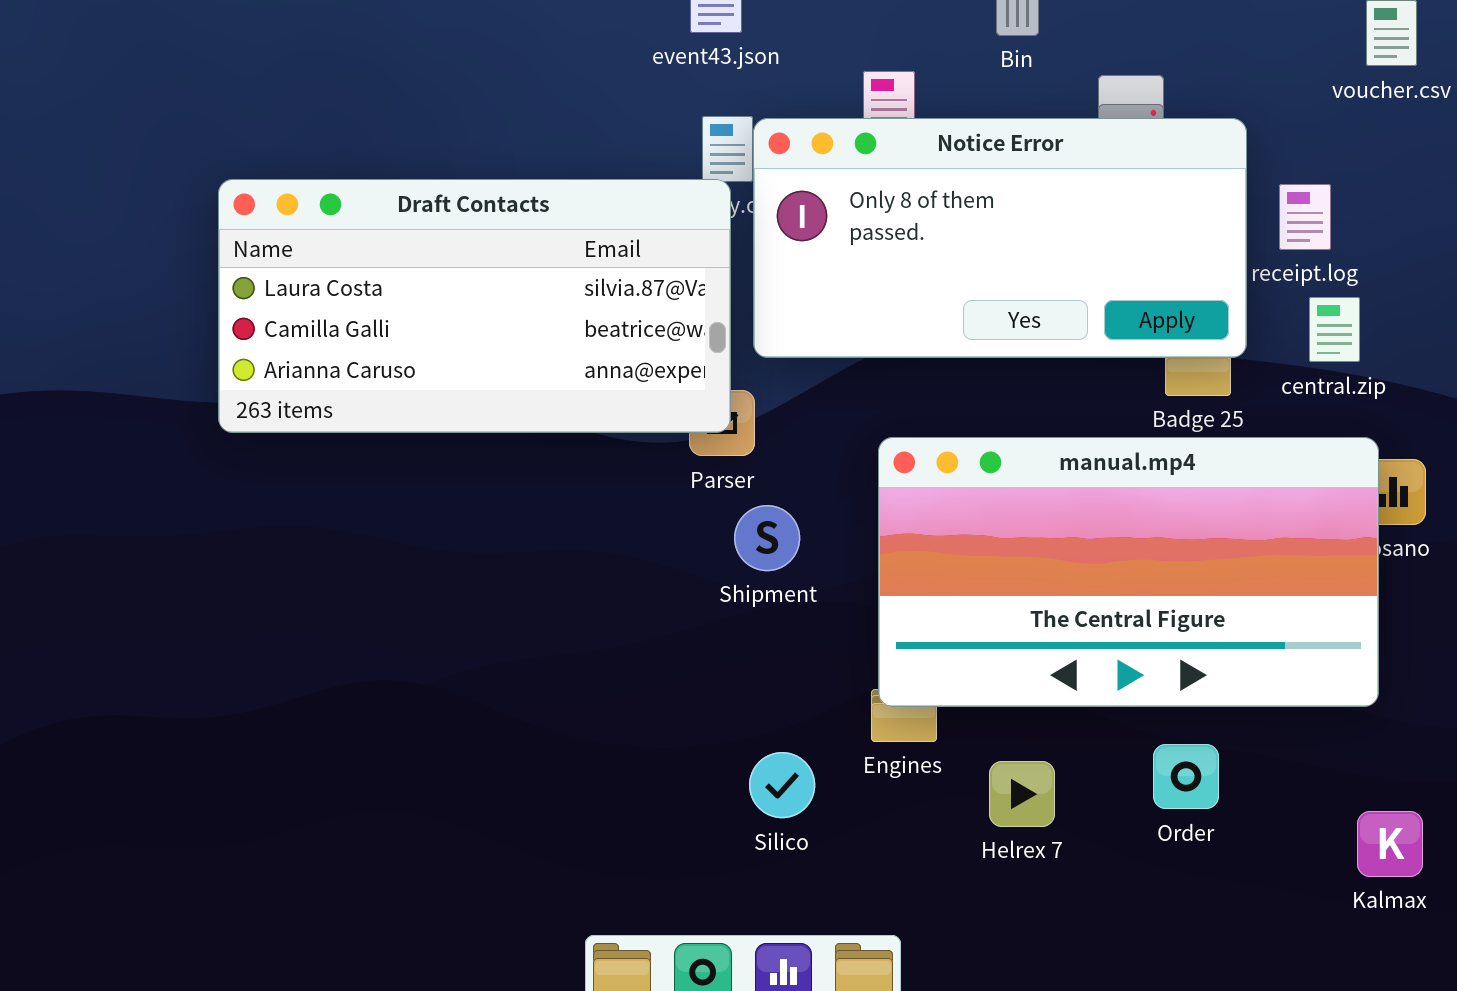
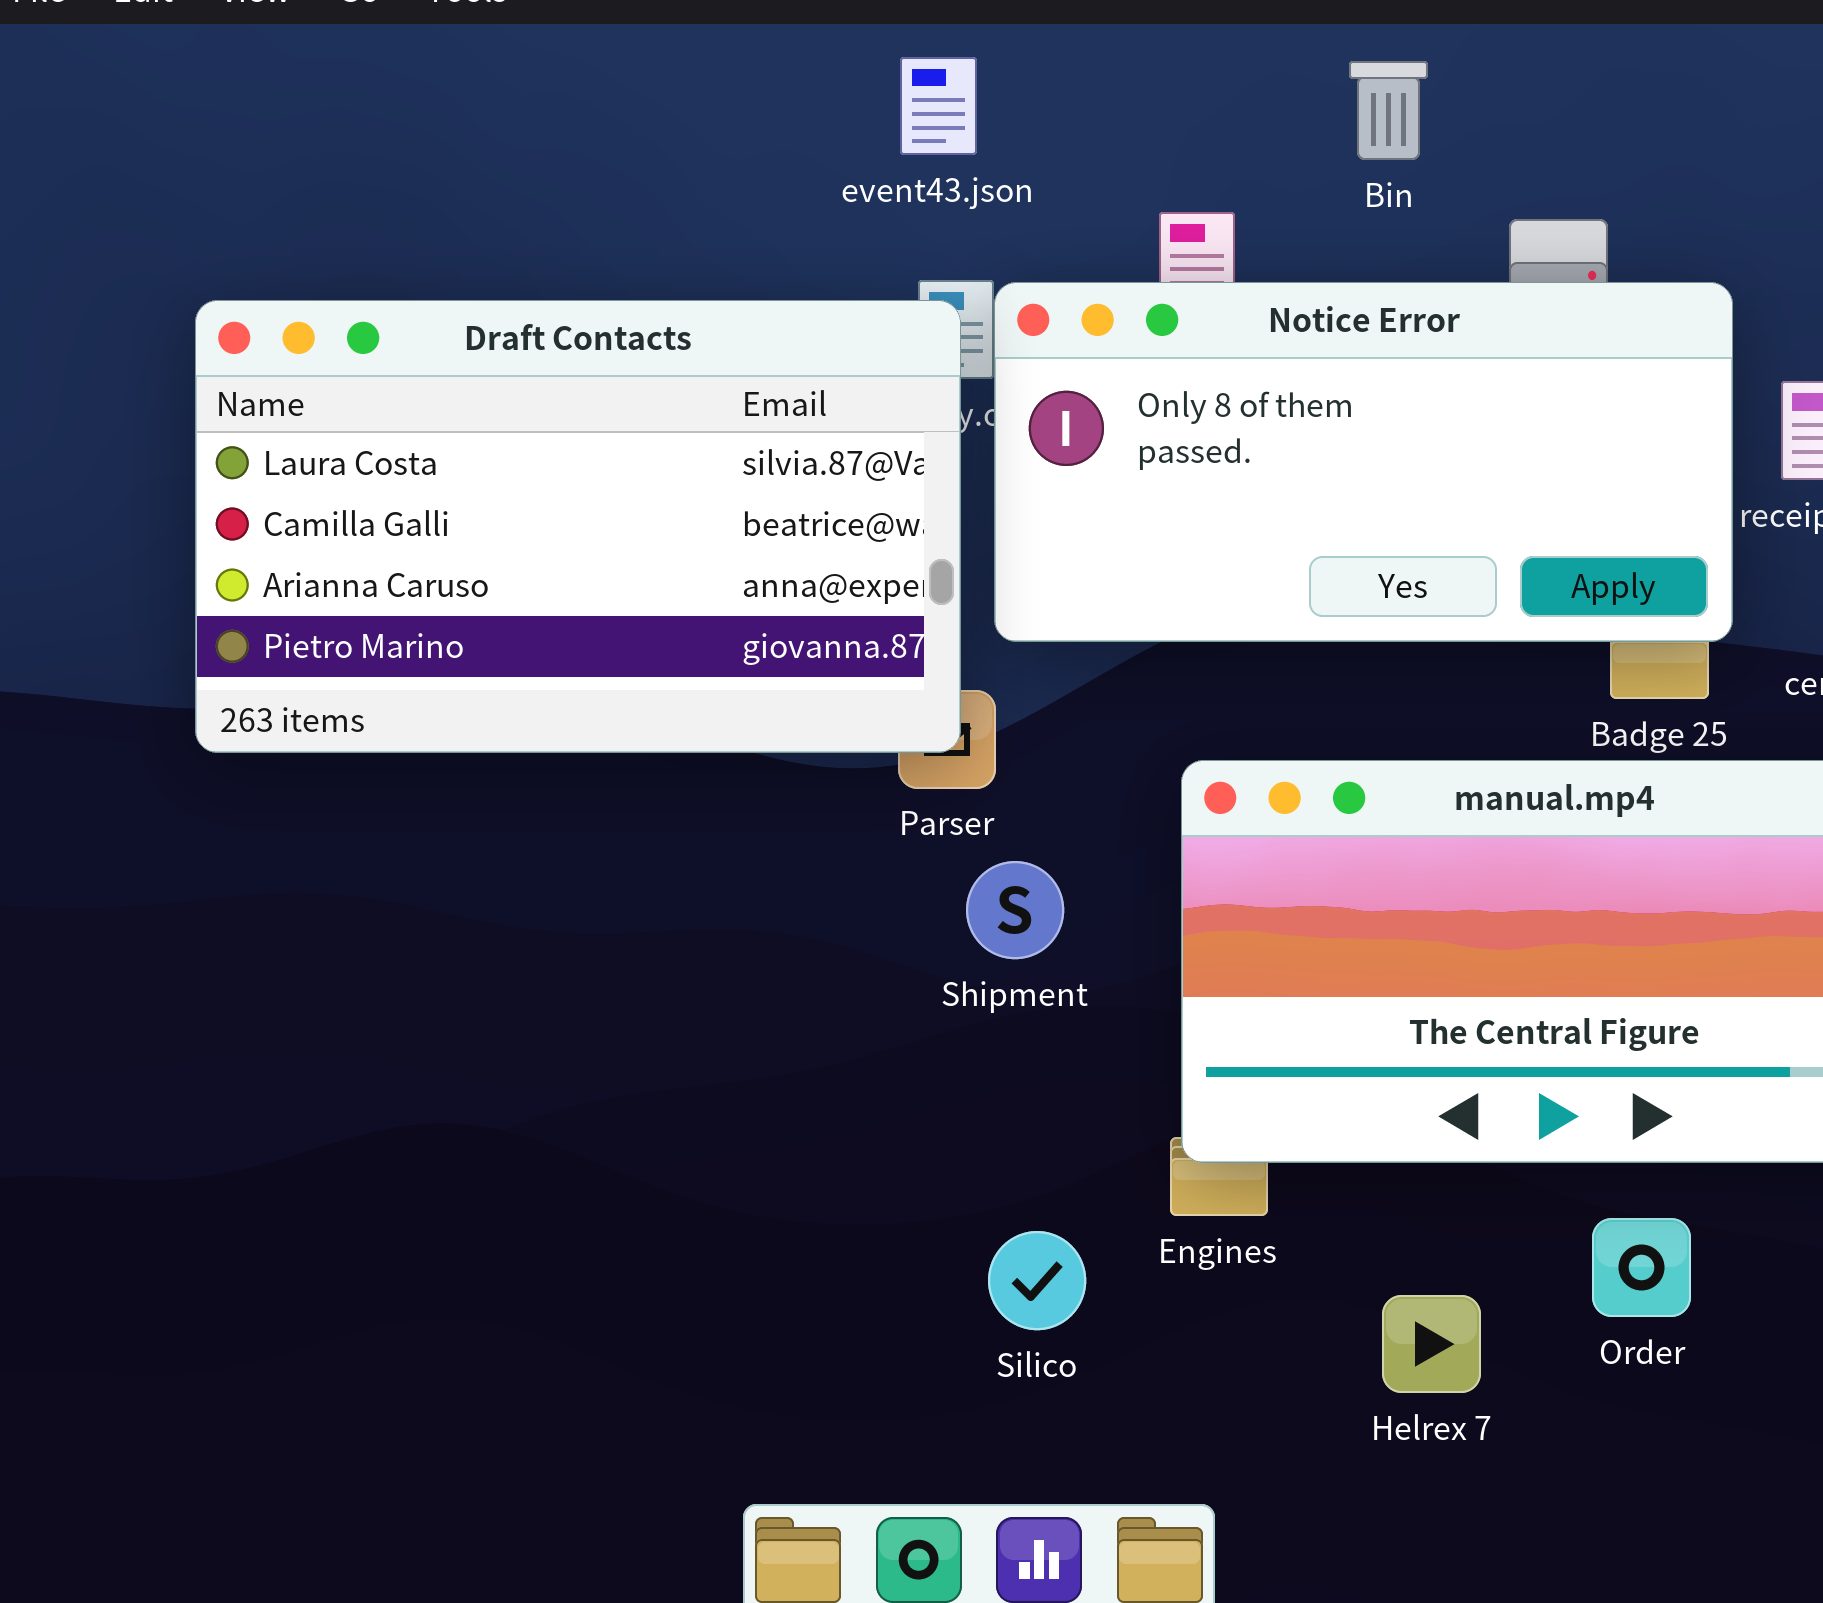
Draft Contacts: [218,179,731,433] -> [195,300,961,753], resized
Helrex 7: [989,761,1055,827] -> [1382,1295,1481,1393], moved

